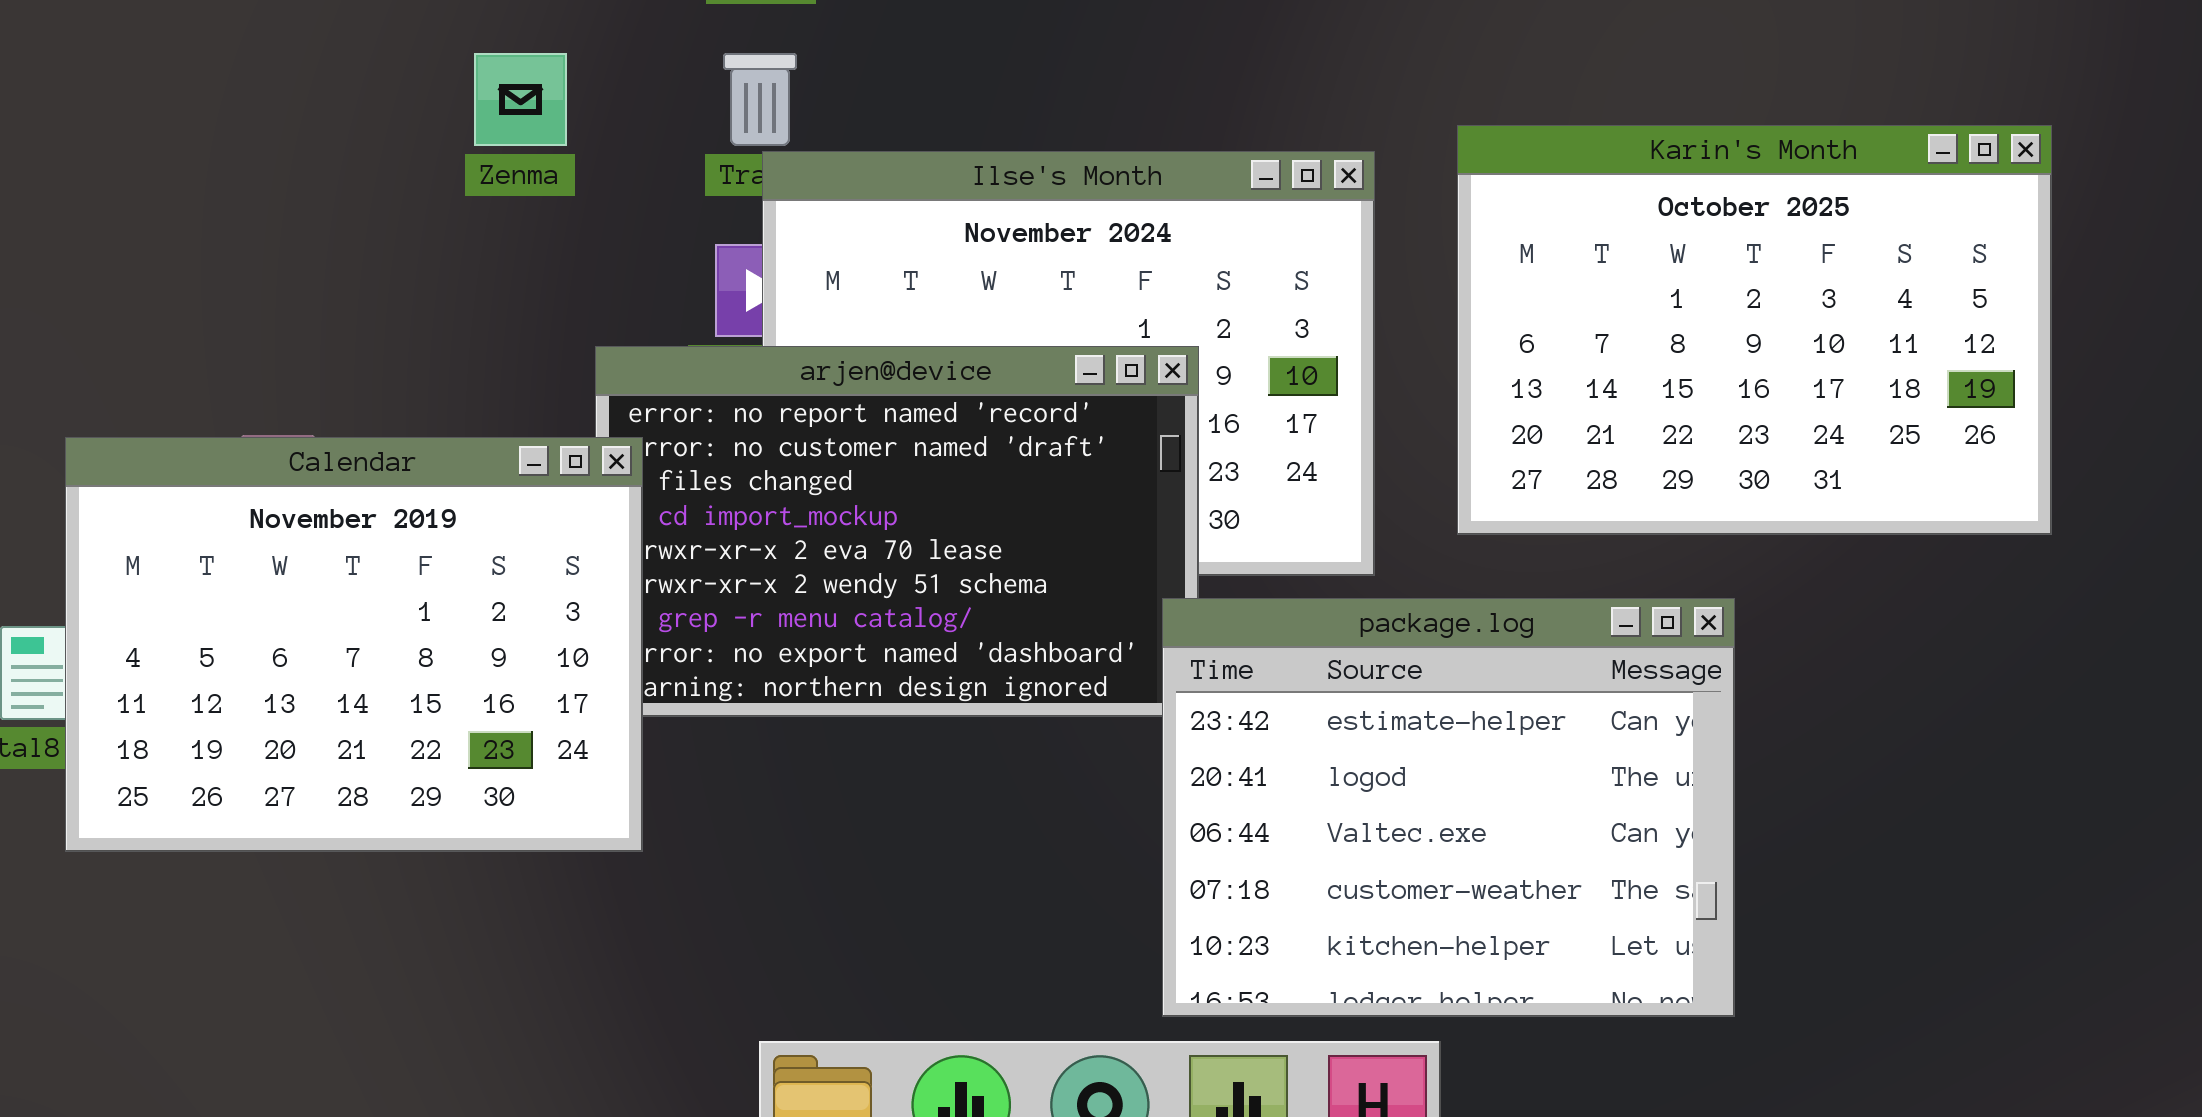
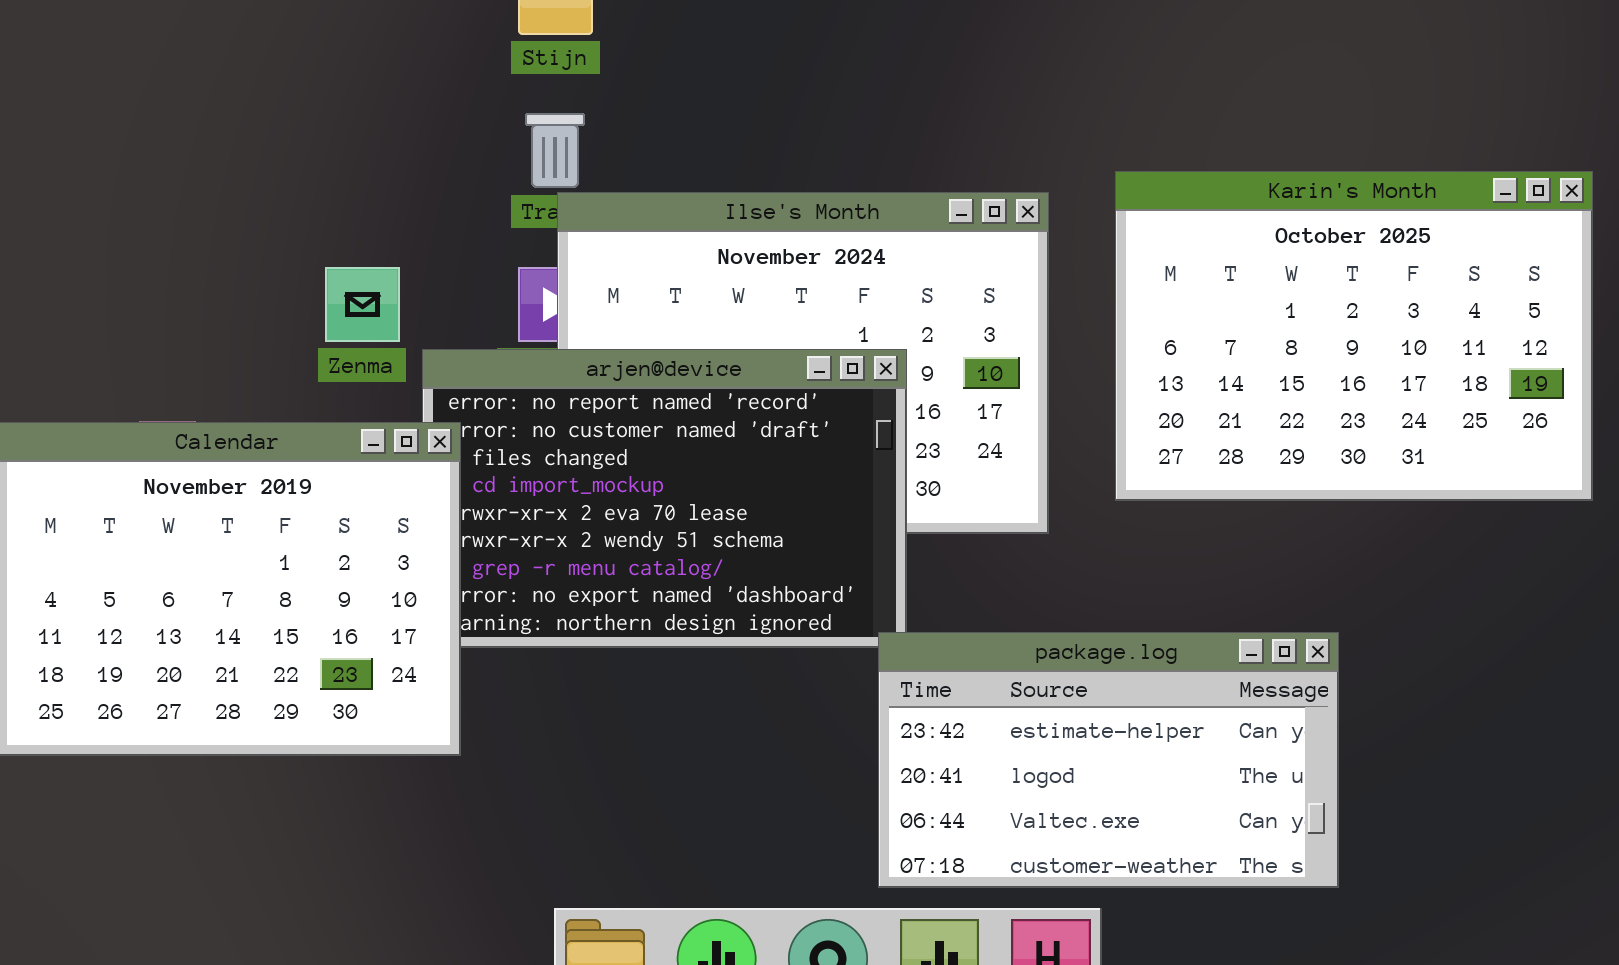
Zenma: [474,53,567,146] -> [325,267,400,342], moved
package.log: [1162,598,1735,1017] -> [878,632,1339,888], resized

